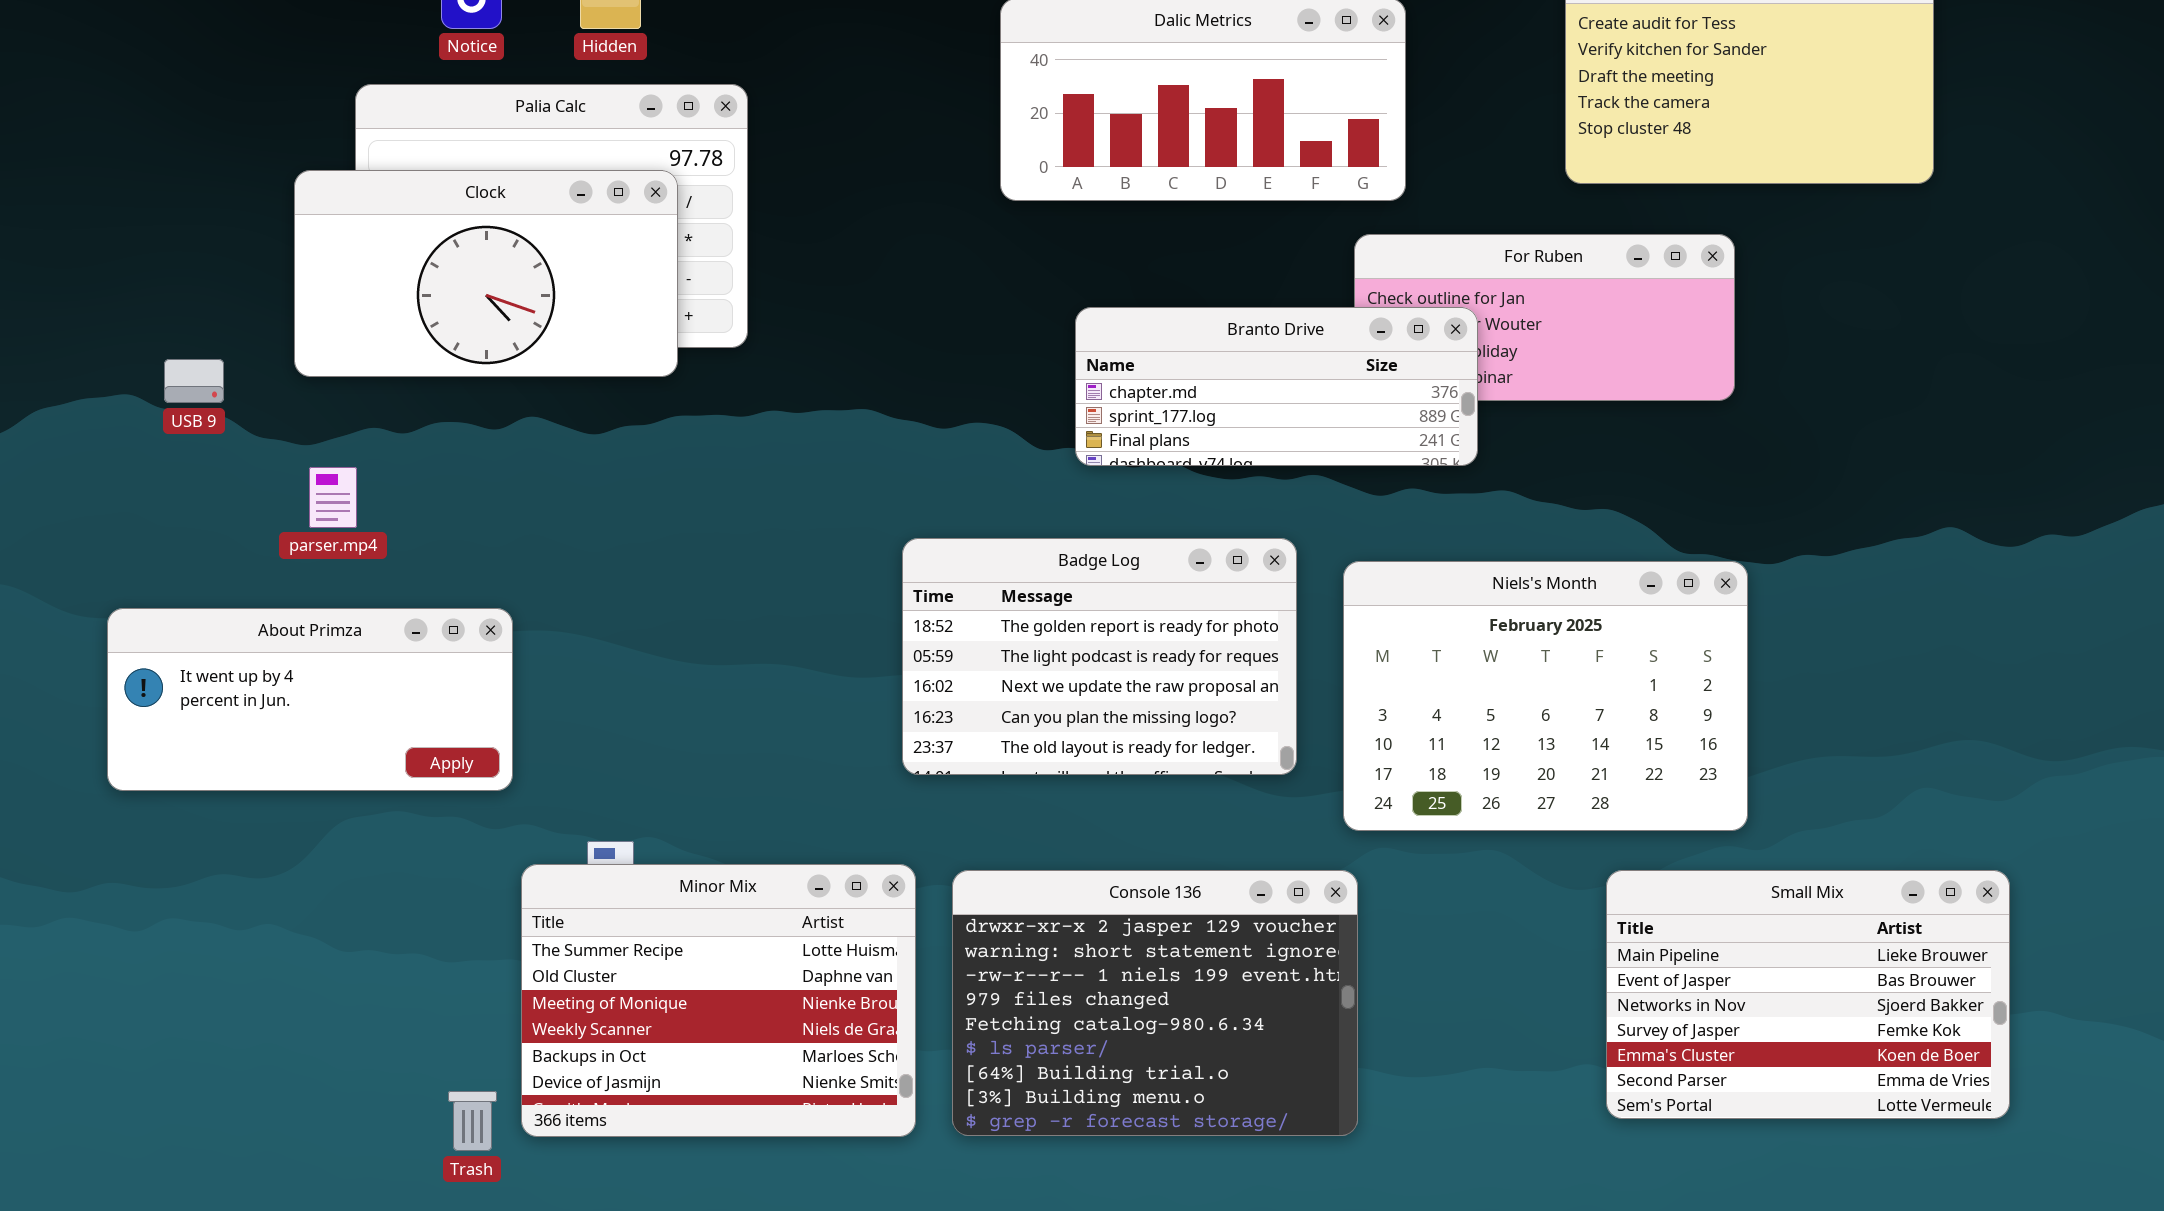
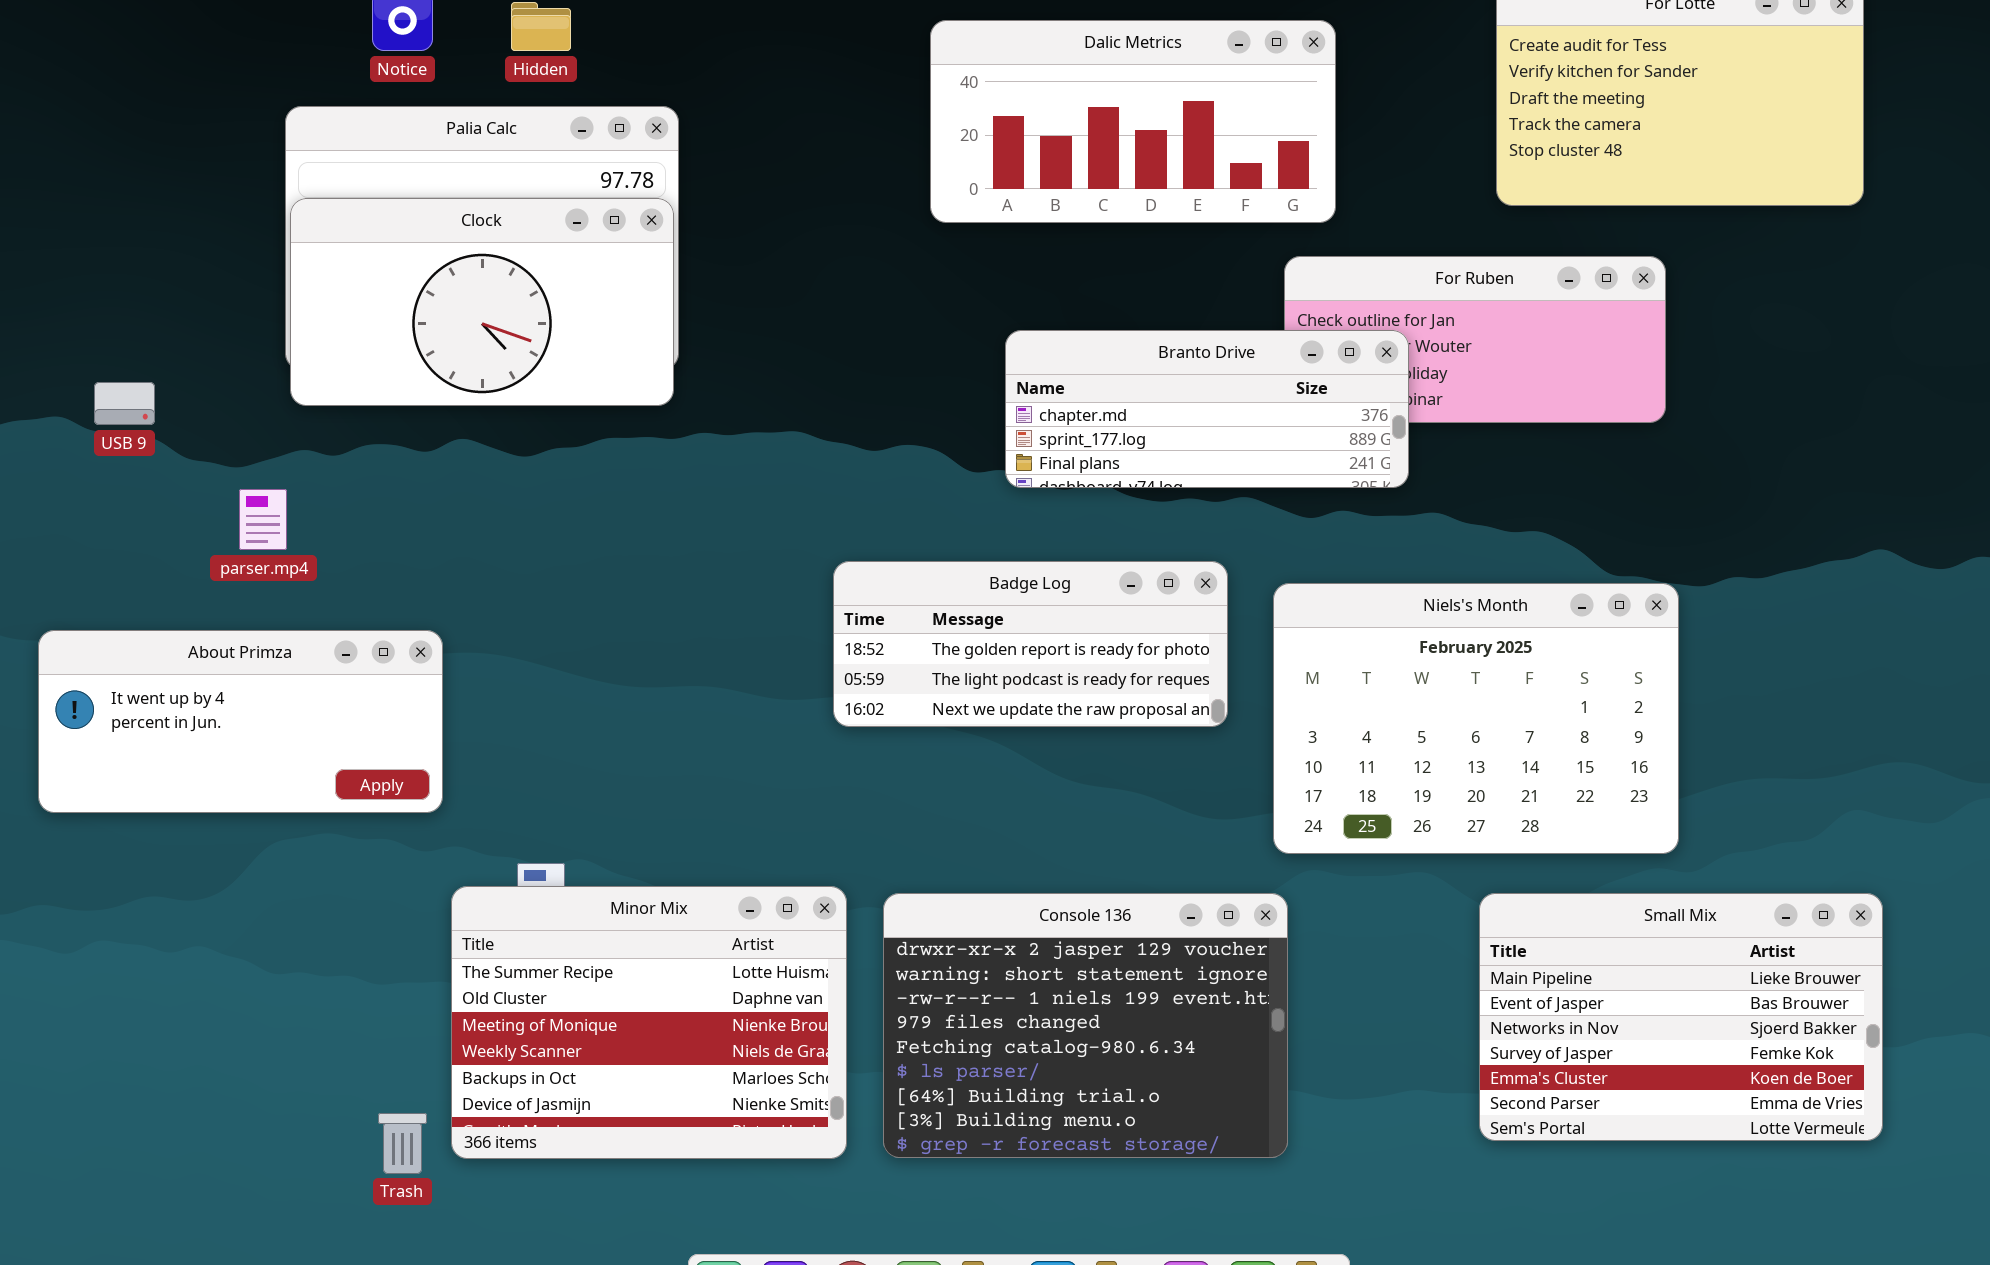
Clock: [294,170,678,377] -> [290,198,674,406], moved
Badge Log: [902,538,1297,775] -> [833,561,1228,727], resized
Small Mix: [1606,870,2010,1119] -> [1479,893,1883,1141], moved

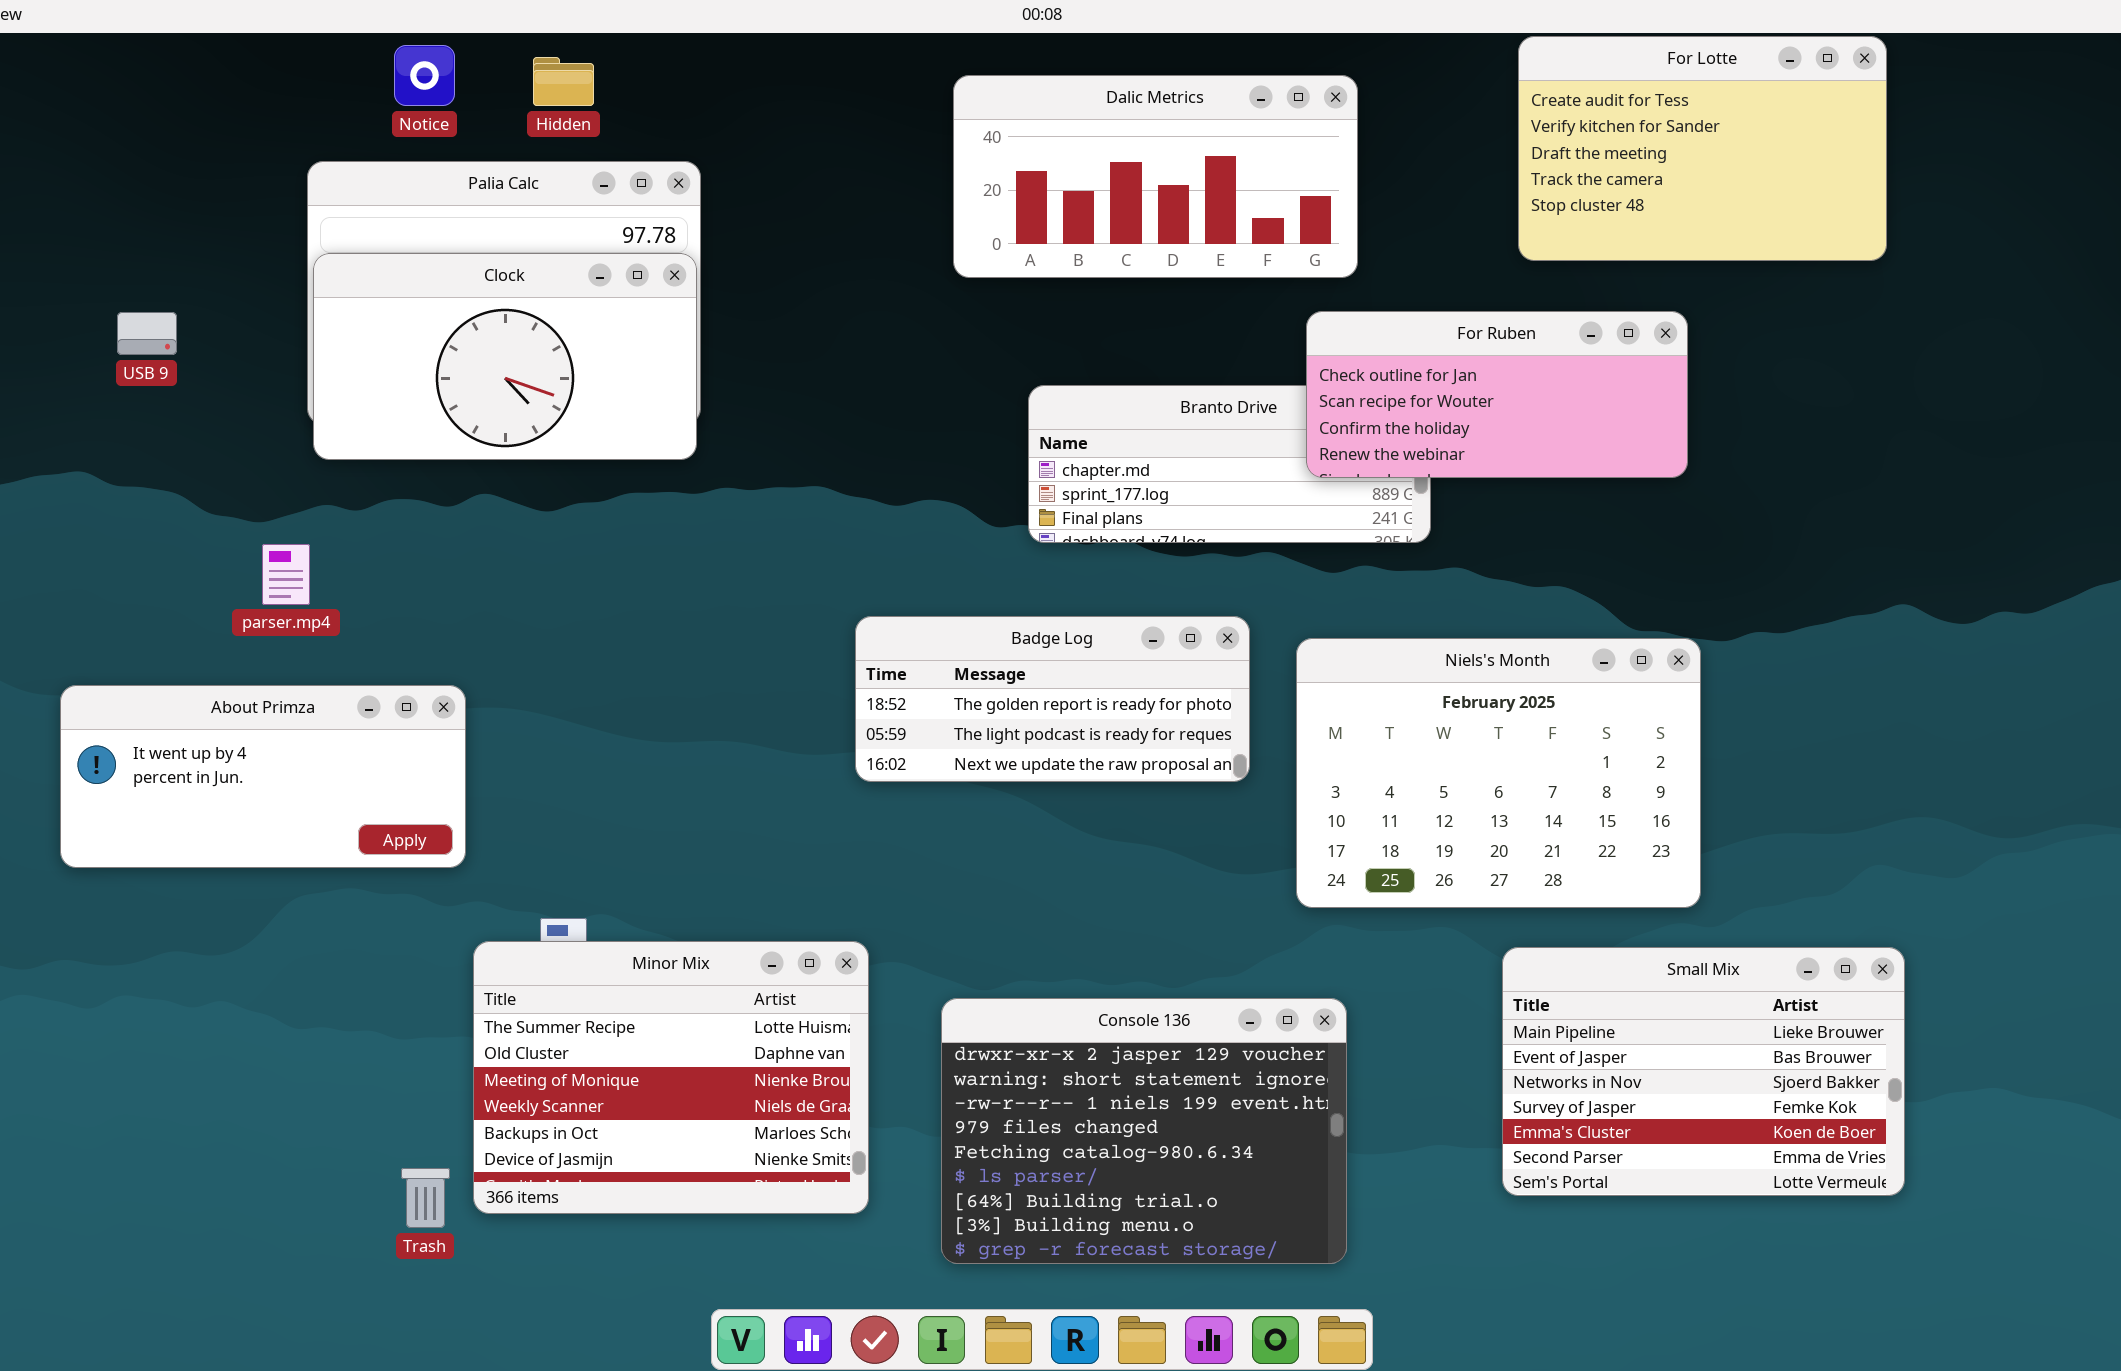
For Ruben: [1284,256,1666,423] -> [1306,311,1688,478], raised
USB 9: [94,382,155,425] -> [117,312,177,355], moved
Console 136: [883,893,1288,1158] -> [941,998,1347,1264], moved

